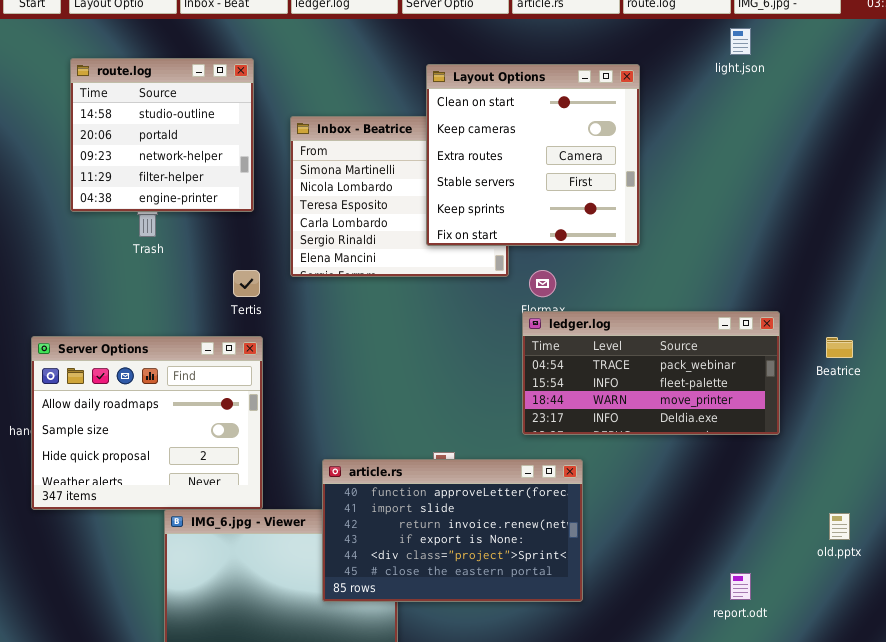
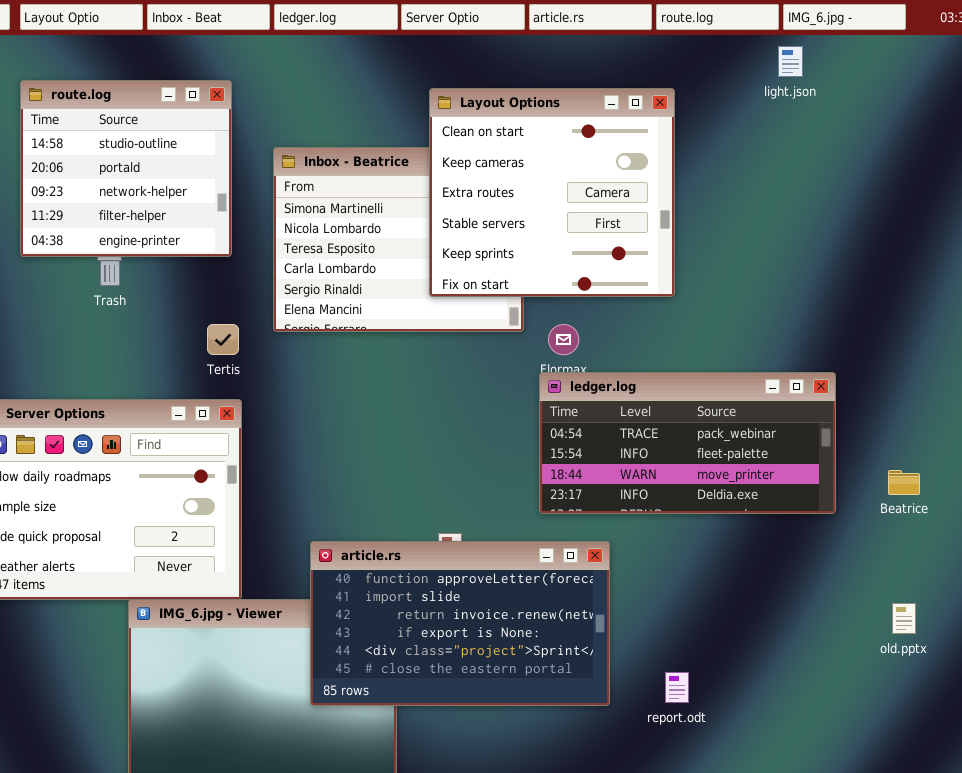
Beatrice: [826,337,853,358] -> [888,470,920,495], moved
report.odt: [730,573,751,600] -> [665,672,689,703], moved

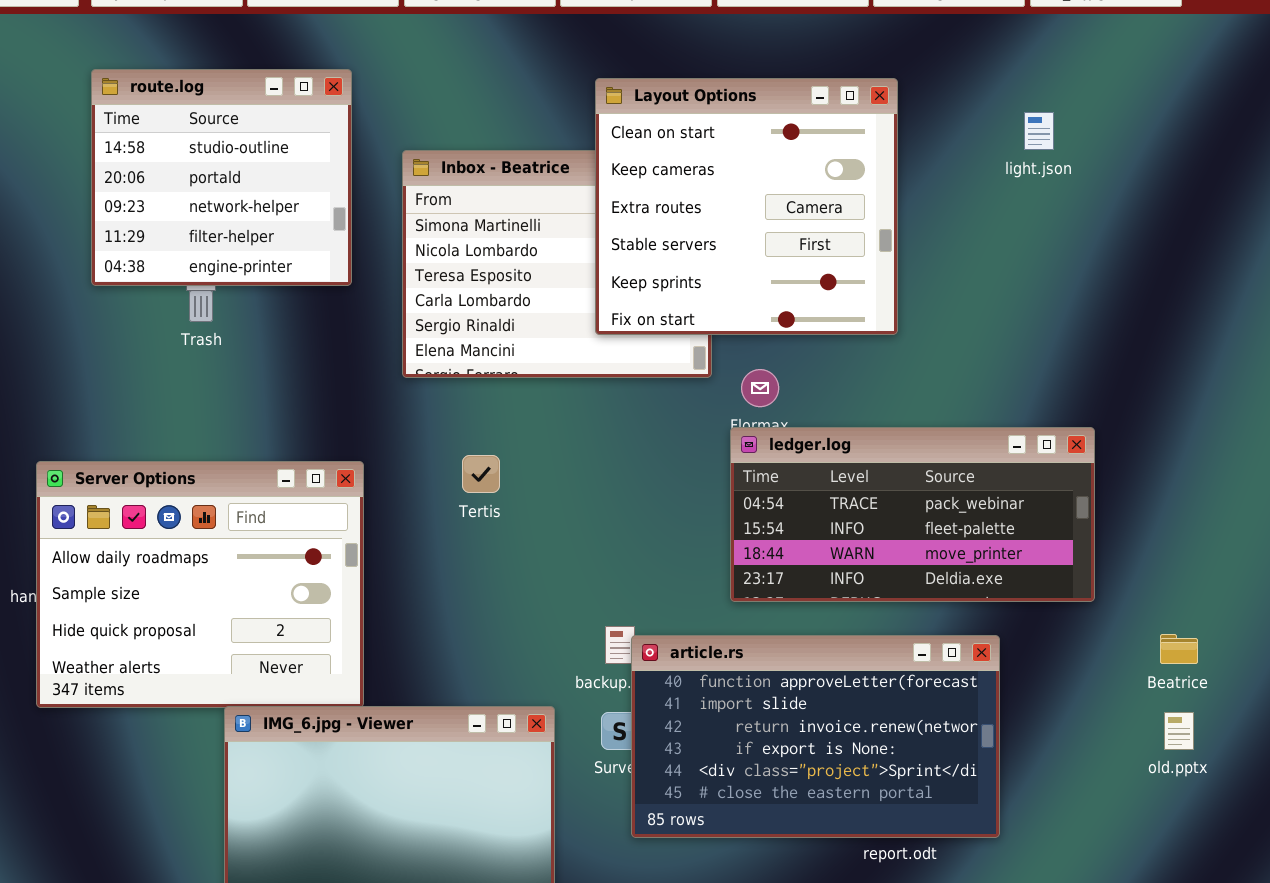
light.json: [778,46,803,77] -> [1024,112,1054,150], moved
Tertis: [207,324,239,355] -> [462,455,500,493], moved
Beatrice: [888,470,920,495] -> [1160,634,1198,664], moved
article.rs: [310,541,610,706] -> [631,635,1000,838], moved

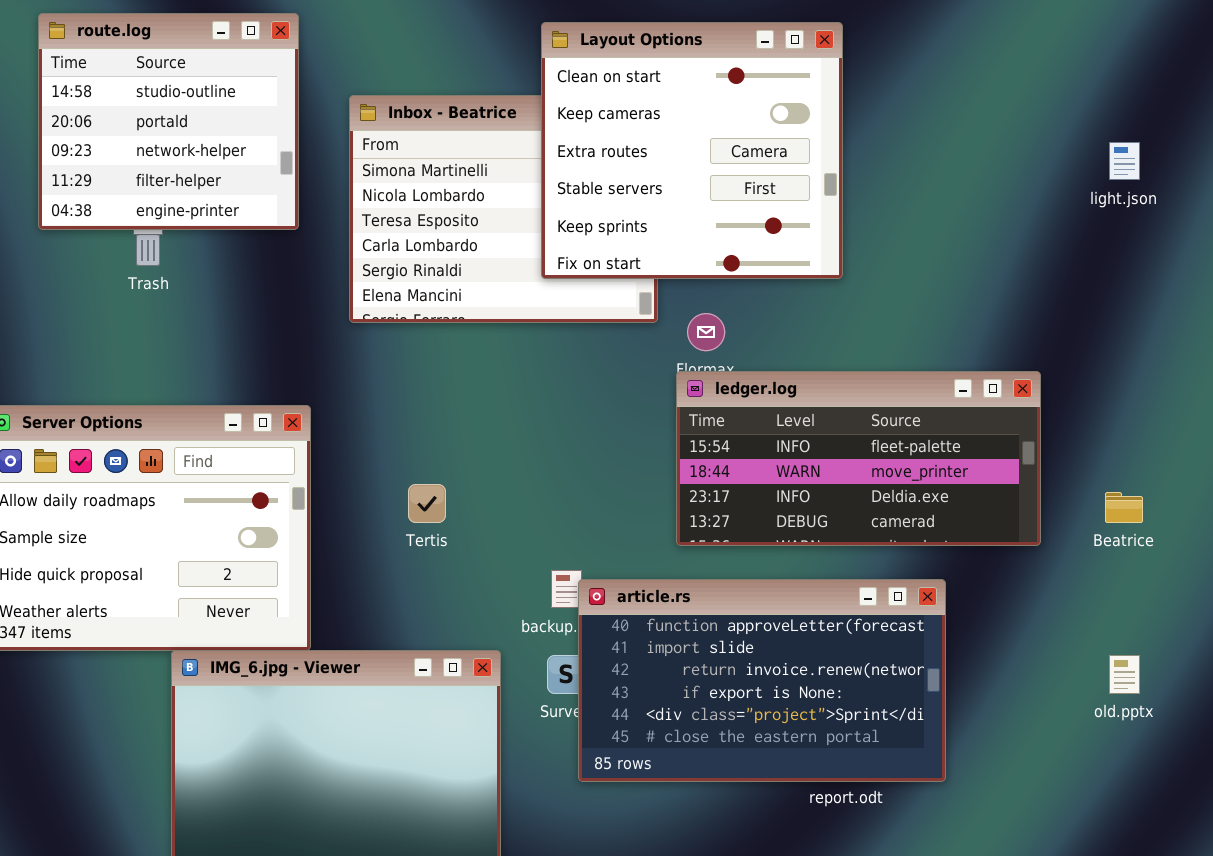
light.json: [1024,112,1054,150] -> [1109,142,1140,180], moved
ledger.log: [730,427,1095,602] -> [676,371,1041,546], scrolled down 1 row
Tertis: [462,455,500,493] -> [408,484,446,523], moved
Beatrice: [1160,634,1198,664] -> [1105,492,1143,523], moved

